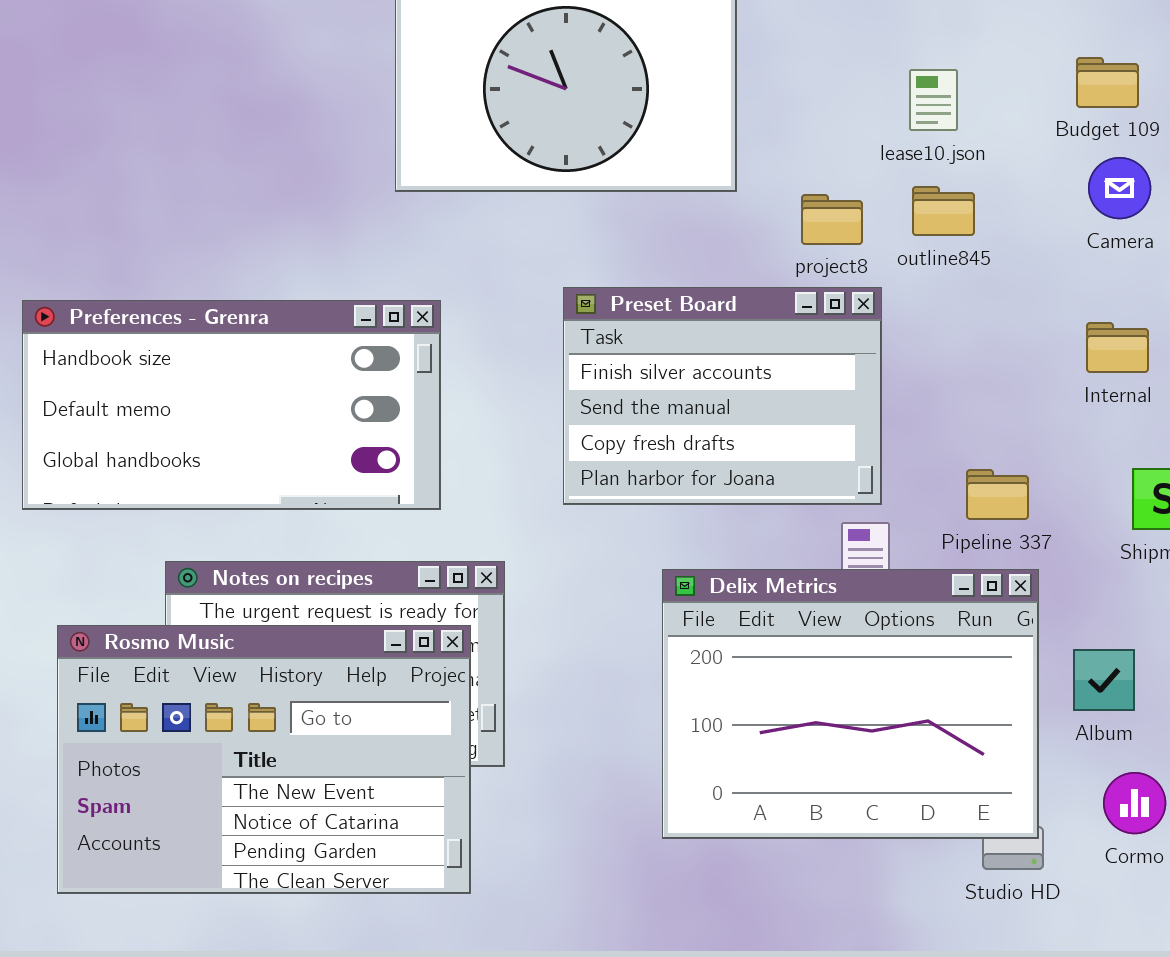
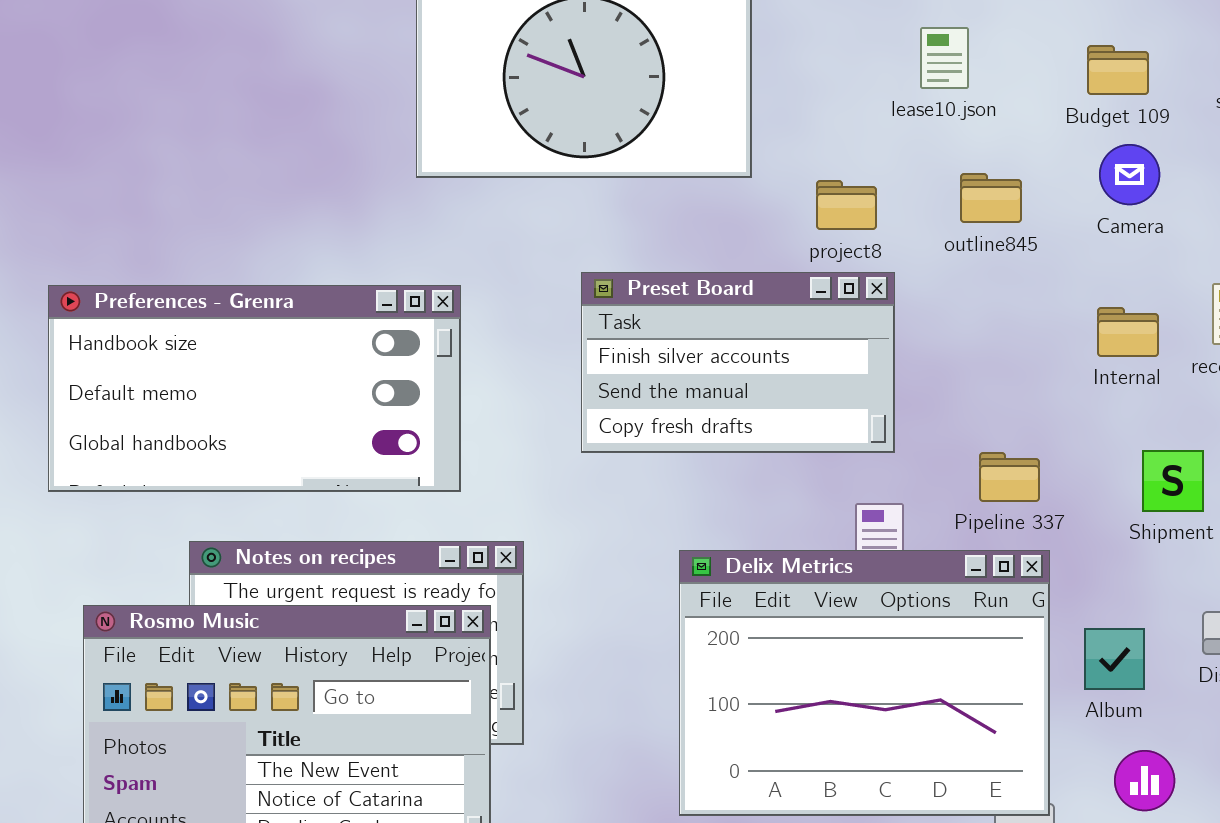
lease10.json: [909,69,958,131] -> [920,27,969,89], moved
outline845: [912,186,975,236] -> [960,173,1022,223], moved
Preset Board: [563,287,882,505] -> [581,272,895,453], resized

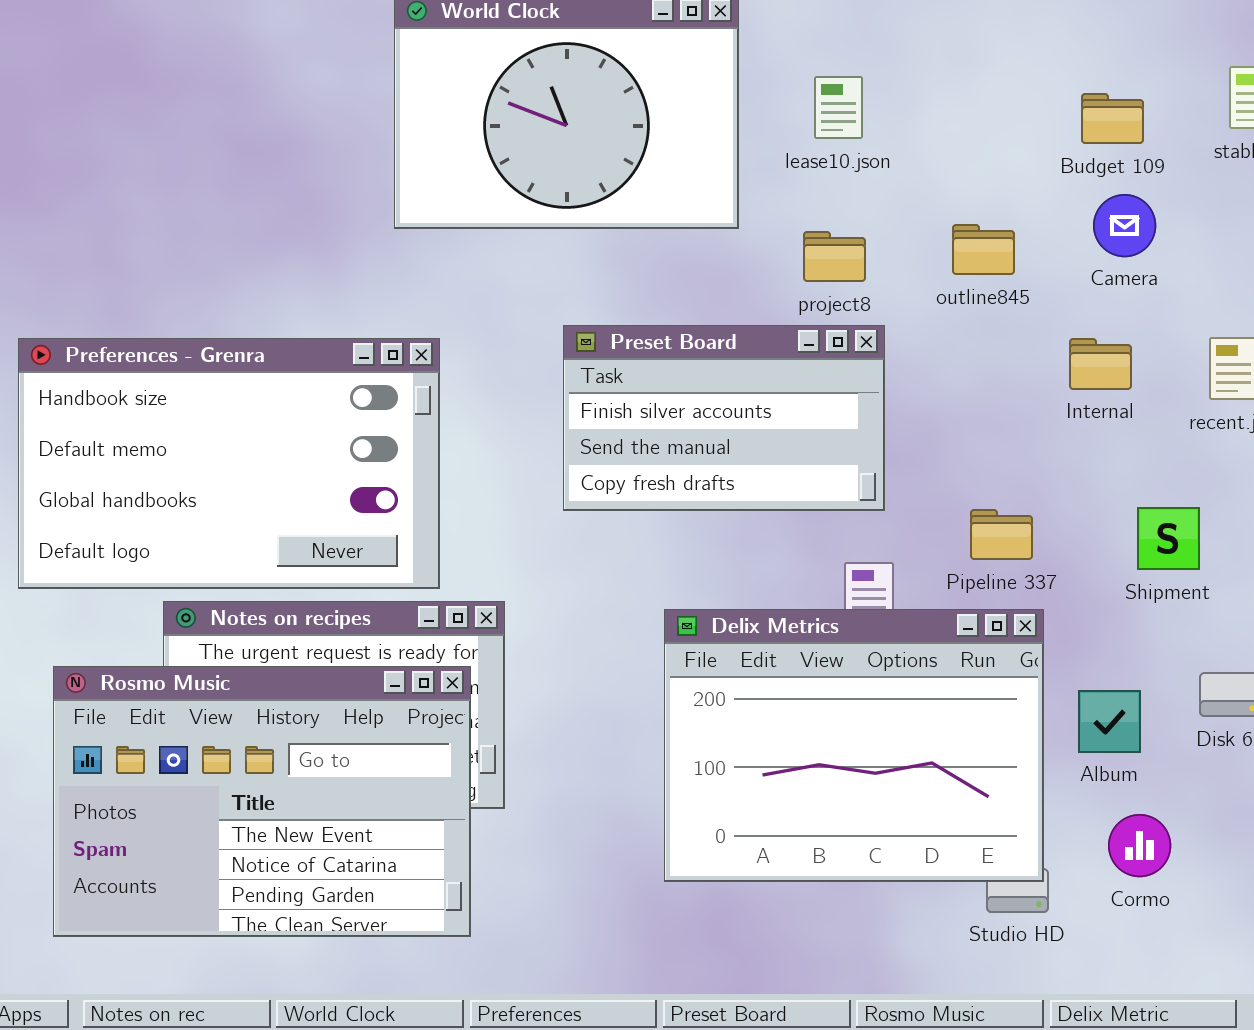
lease10.json: [920,27,969,89] -> [814,76,863,139], moved
Preferences - Grenra: [48,285,461,492] -> [18,338,440,589], resized
Internal: [1097,307,1159,357] -> [1069,338,1132,390], moved

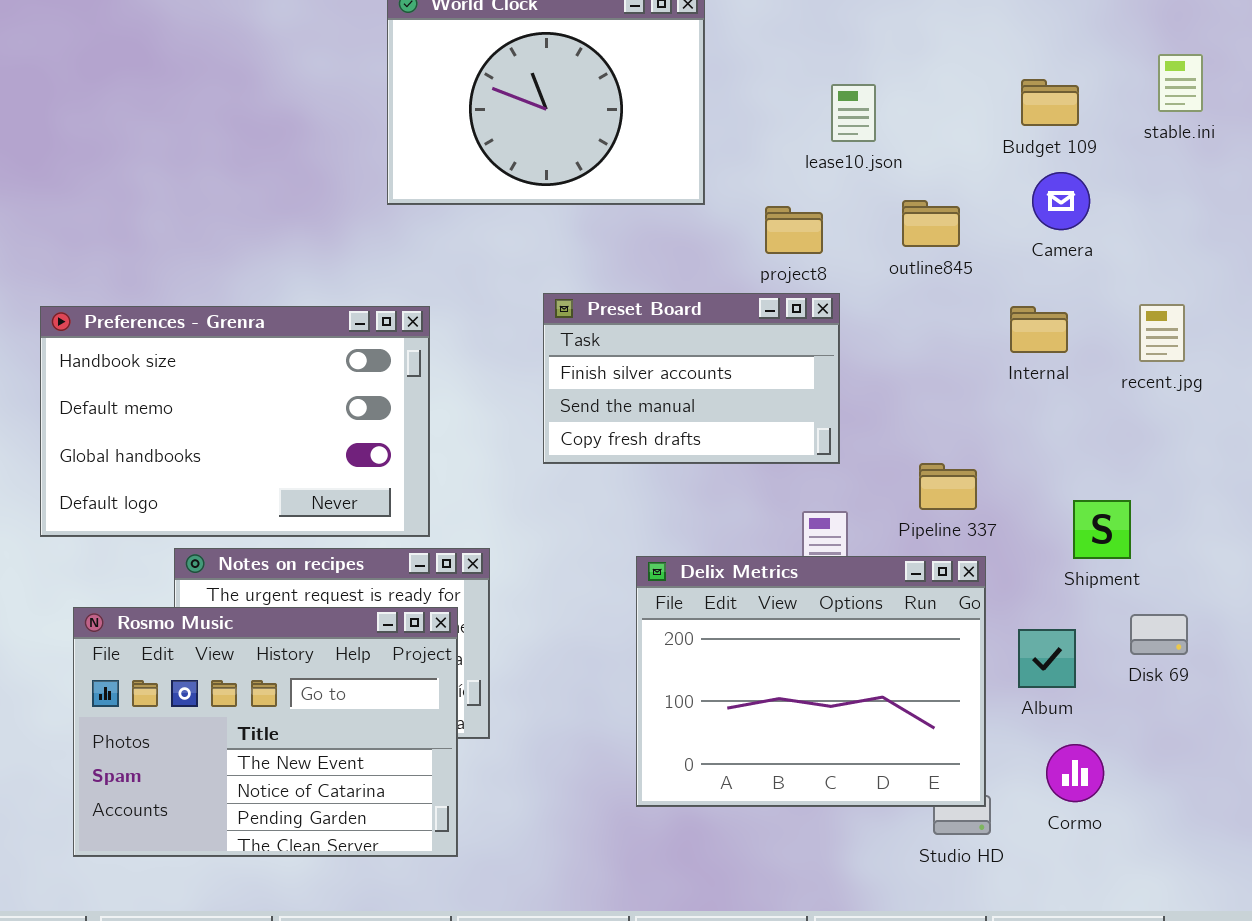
lease10.json: [814,76,863,139] -> [831,84,876,142], moved
Shipment: [1137,507,1200,570] -> [1073,500,1131,559], moved

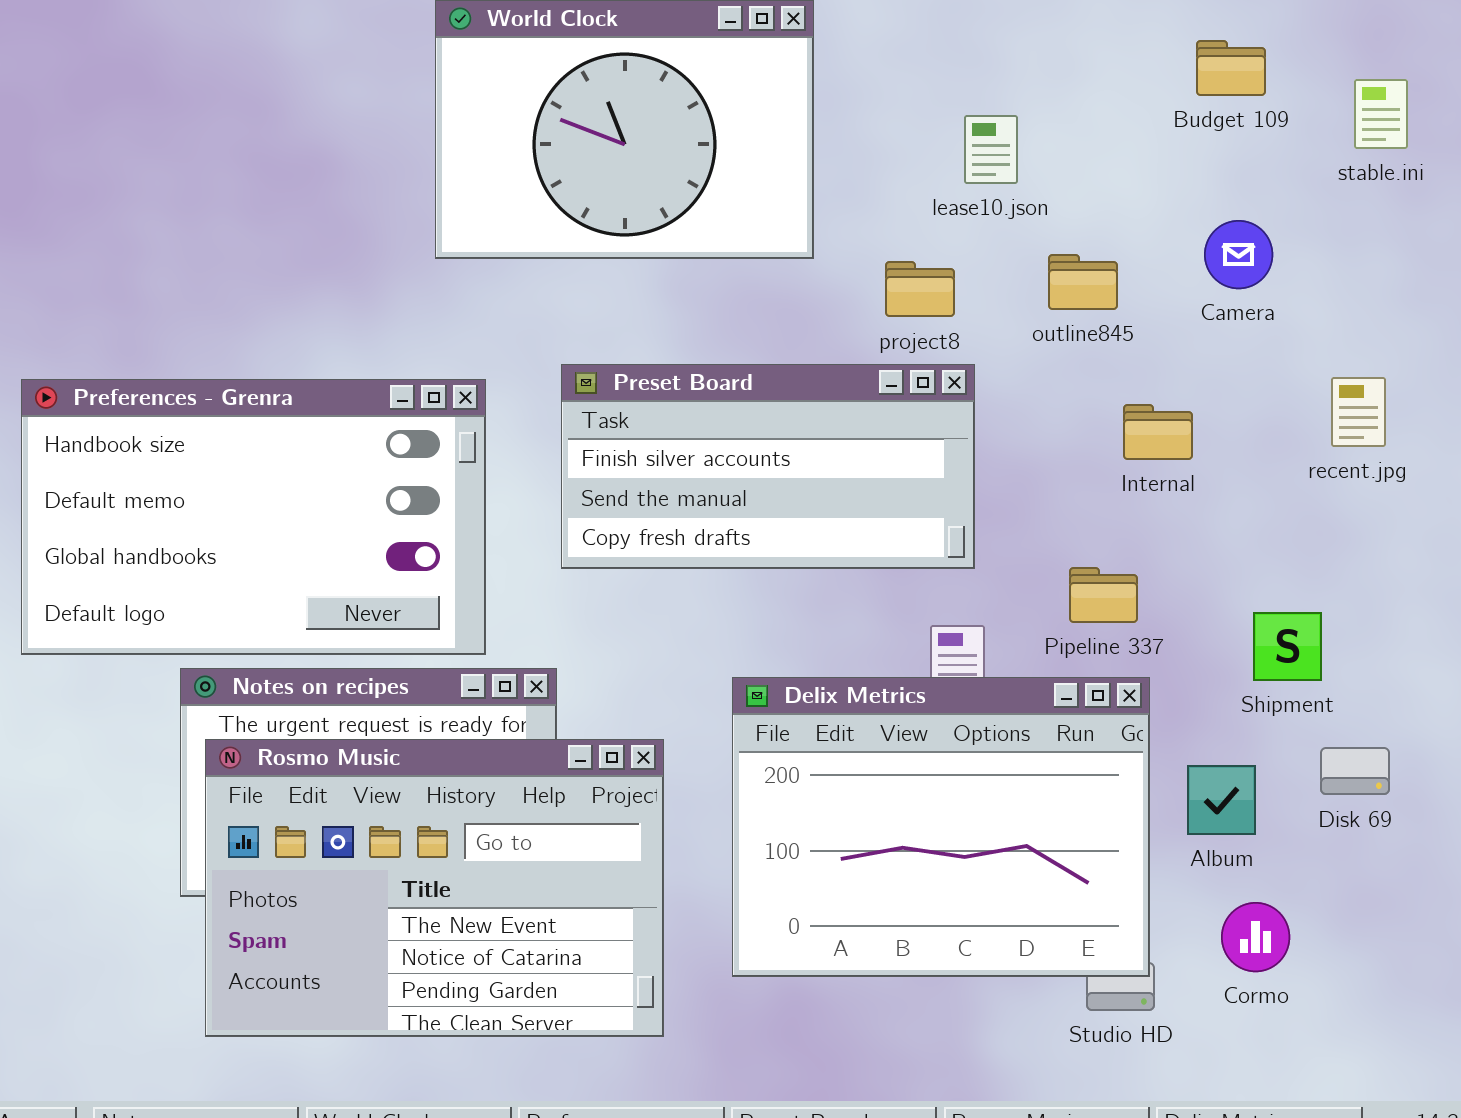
Budget 109: [1021,79,1079,126] -> [1196,40,1266,96], moved
Preset Board: [543,293,840,464] -> [561,364,975,569], resized
Internal: [1010,306,1068,353] -> [1123,404,1193,460], moved
Rosmo Music: [73,607,458,857] -> [205,739,664,1037], moved

